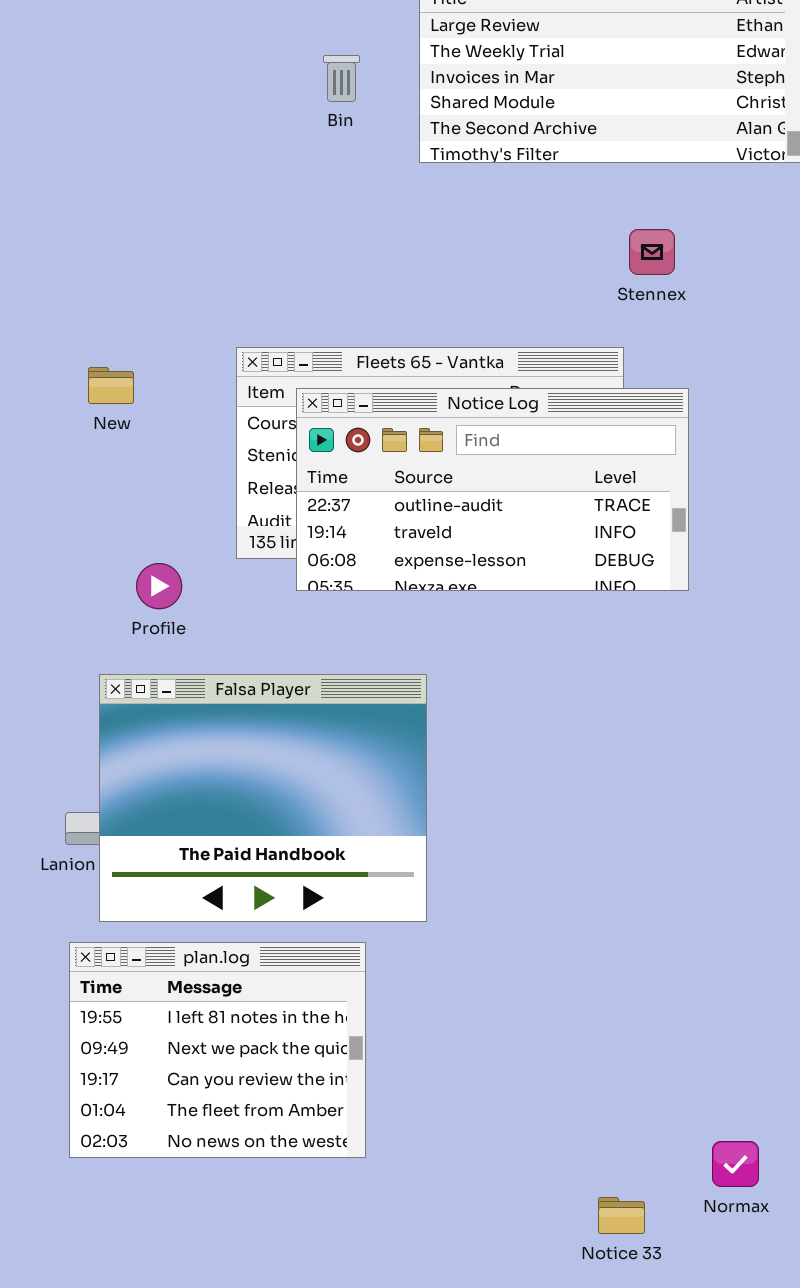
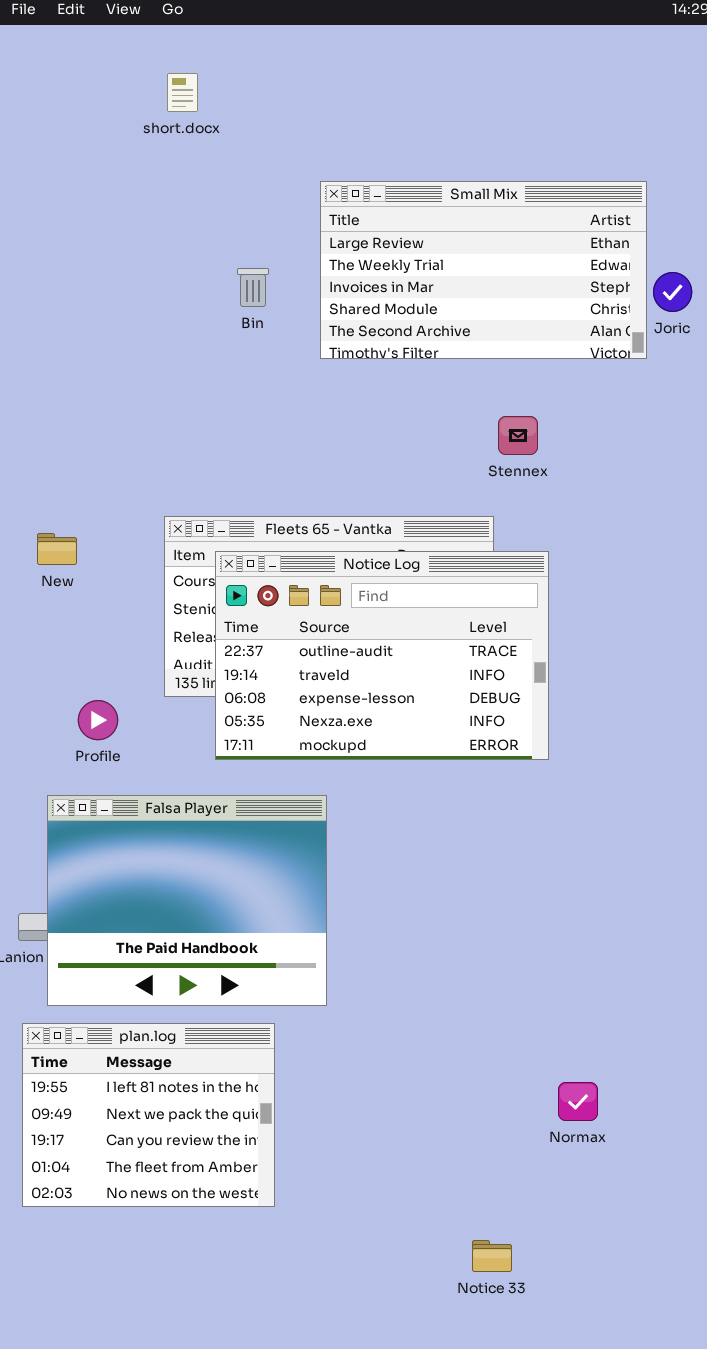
Notice Log: [296,388,689,591] -> [215,551,549,760], resized
Normax: [712,1141,759,1187] -> [558,1082,598,1121], moved

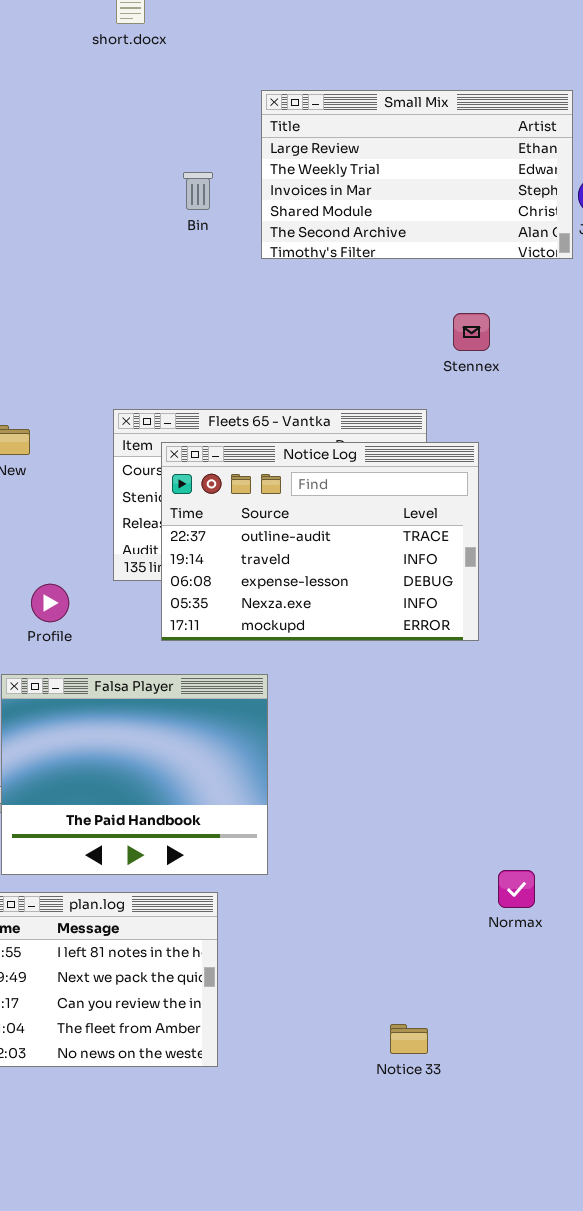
Stennex: [498,416,538,455] -> [453,313,490,351], moved
Normax: [558,1082,598,1121] -> [498,870,535,908], moved
Notice 33: [472,1240,512,1272] -> [390,1024,428,1054], moved

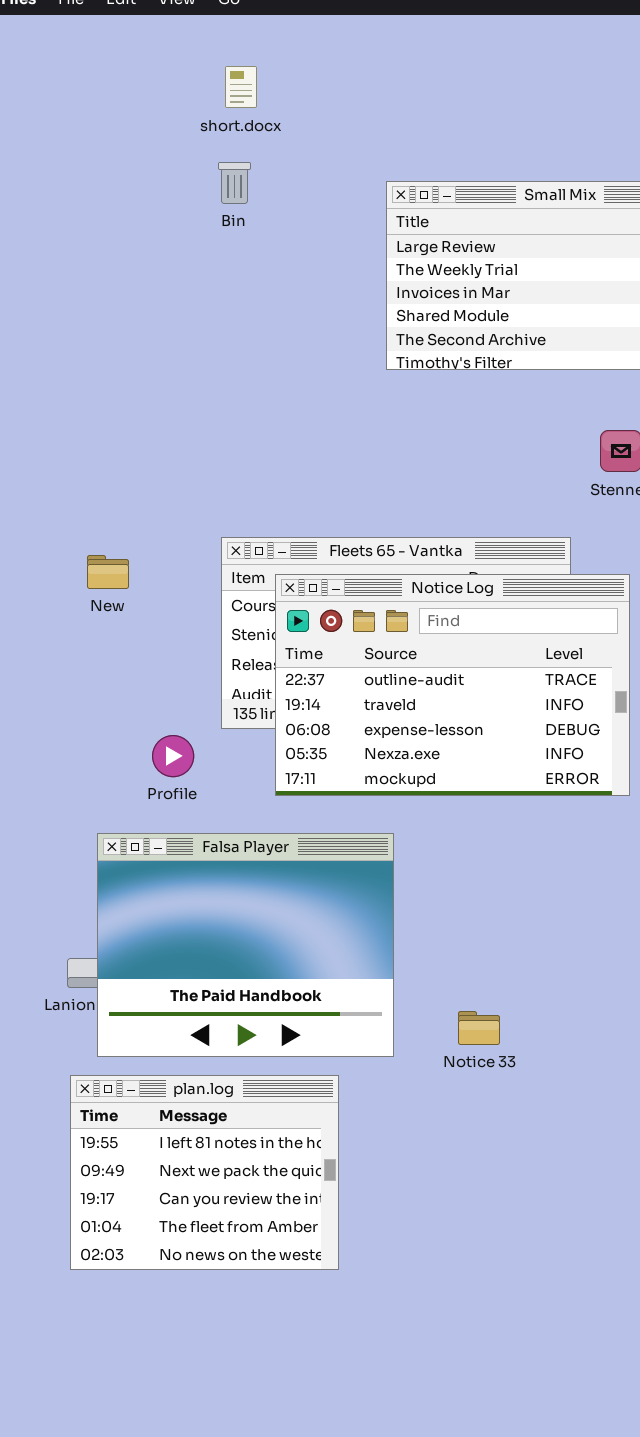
Bin: [183,172,213,210] -> [218,162,251,204], moved
Profile: [31,584,69,622] -> [152,735,194,777], moved
Notice 33: [390,1024,428,1054] -> [458,1011,500,1045], moved

